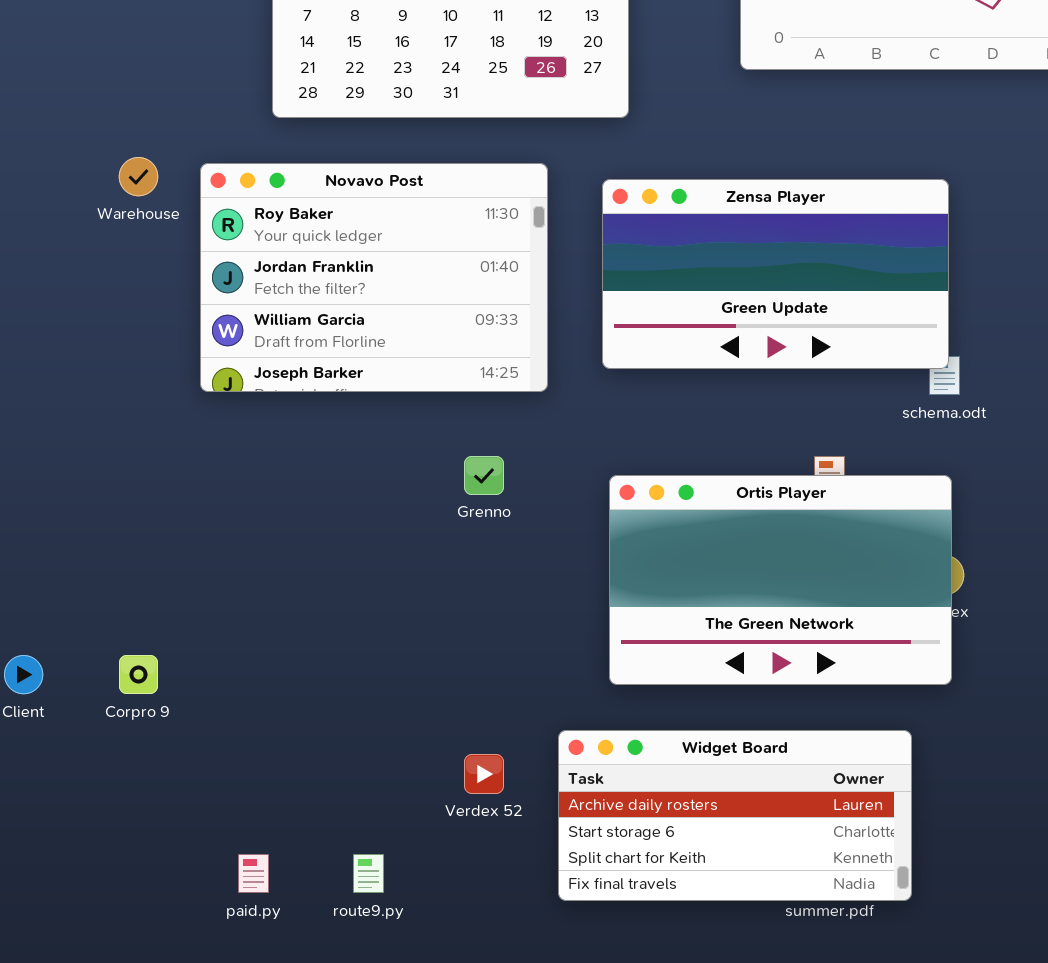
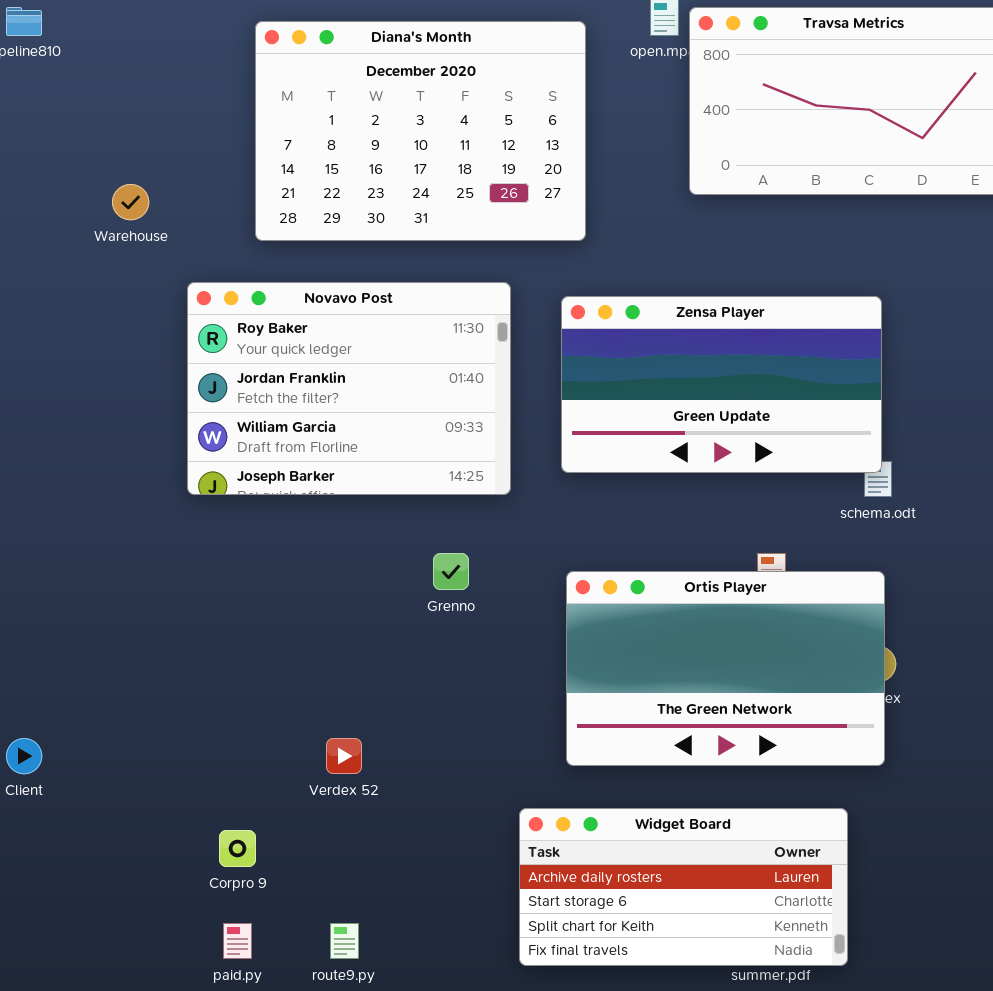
Warehouse: [119,157,158,196] -> [112,184,149,220], moved
Corpro 9: [119,655,158,694] -> [219,830,256,867], moved
Verdex 52: [464,754,504,794] -> [326,738,362,774], moved

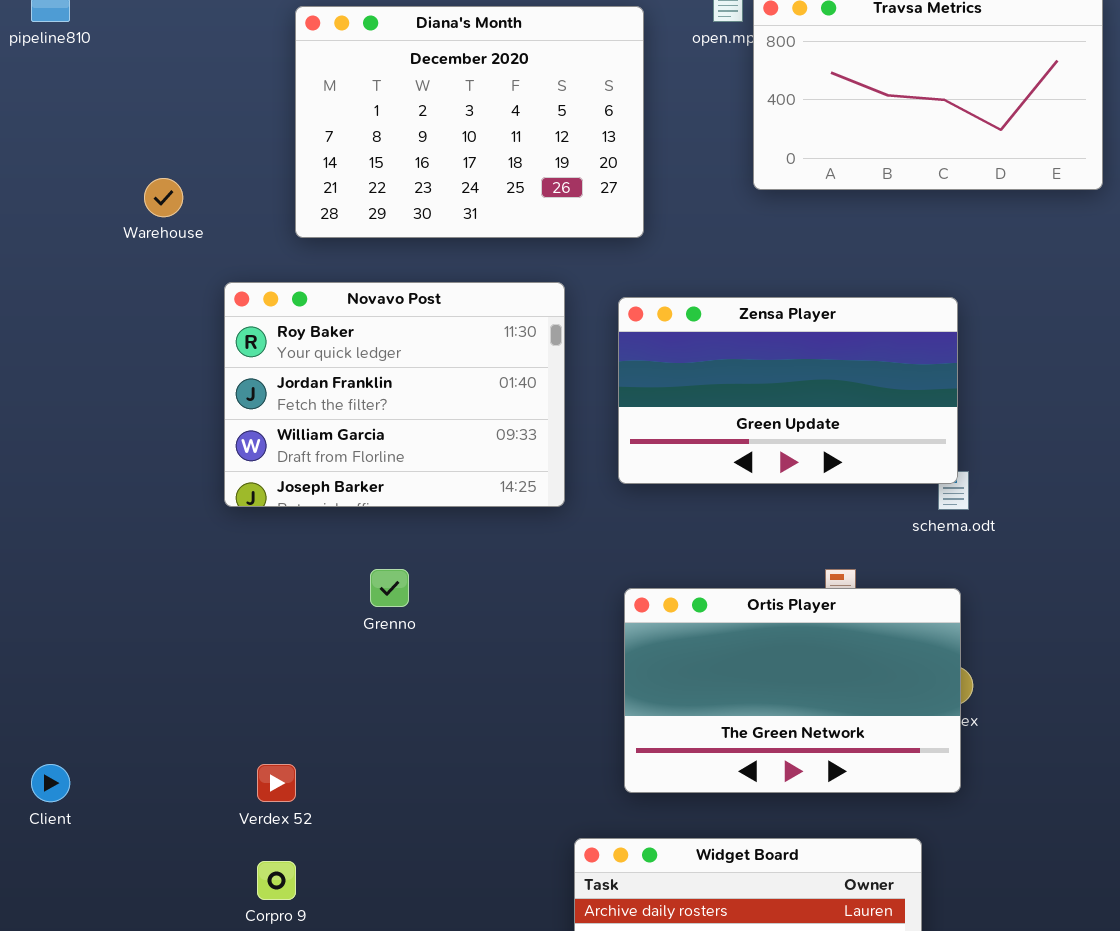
Grenno: [433,553,469,590] -> [370,569,409,607], moved
Verdex 52: [326,738,362,774] -> [257,764,296,802], moved

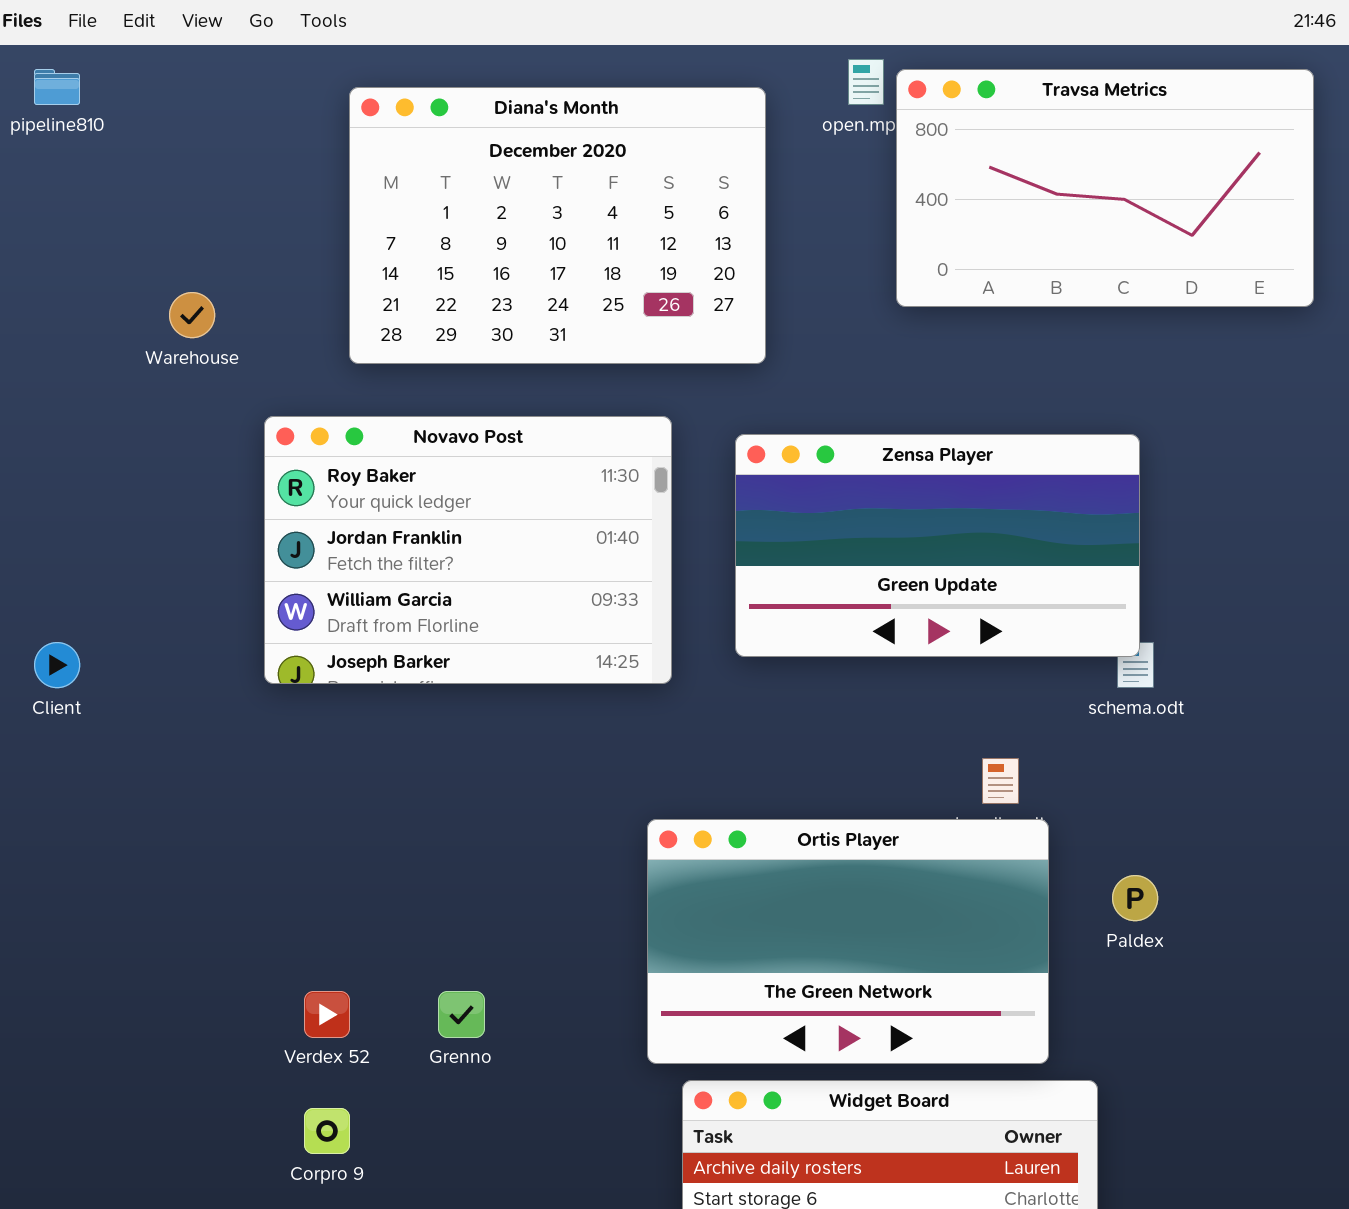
Grenno: [370,569,409,607] -> [438,991,485,1038], moved
Ortis Player: [624,588,961,793] -> [647,819,1049,1064], moved
Client: [31,764,70,802] -> [34,642,80,688], moved

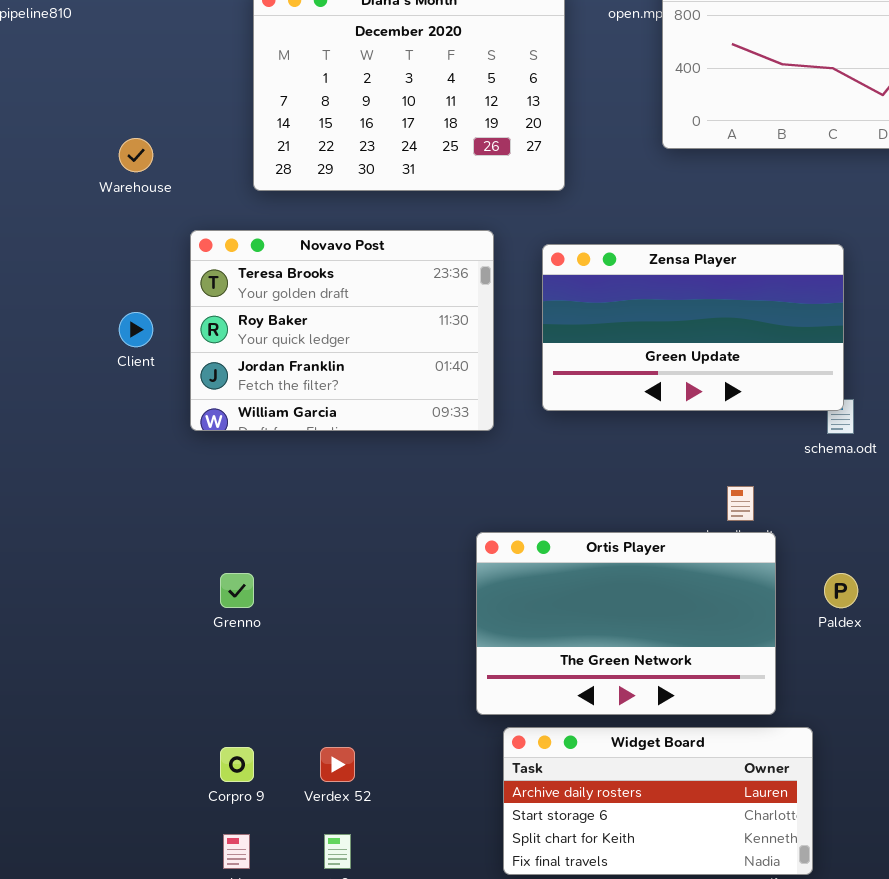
Novavo Post: [264,416,672,684] -> [190,230,494,431], scrolled up 1 row
Client: [34,642,80,688] -> [119,312,153,347], moved
Verdex 52: [304,991,350,1038] -> [320,747,355,782], moved
Grenno: [438,991,485,1038] -> [220,573,254,608], moved

